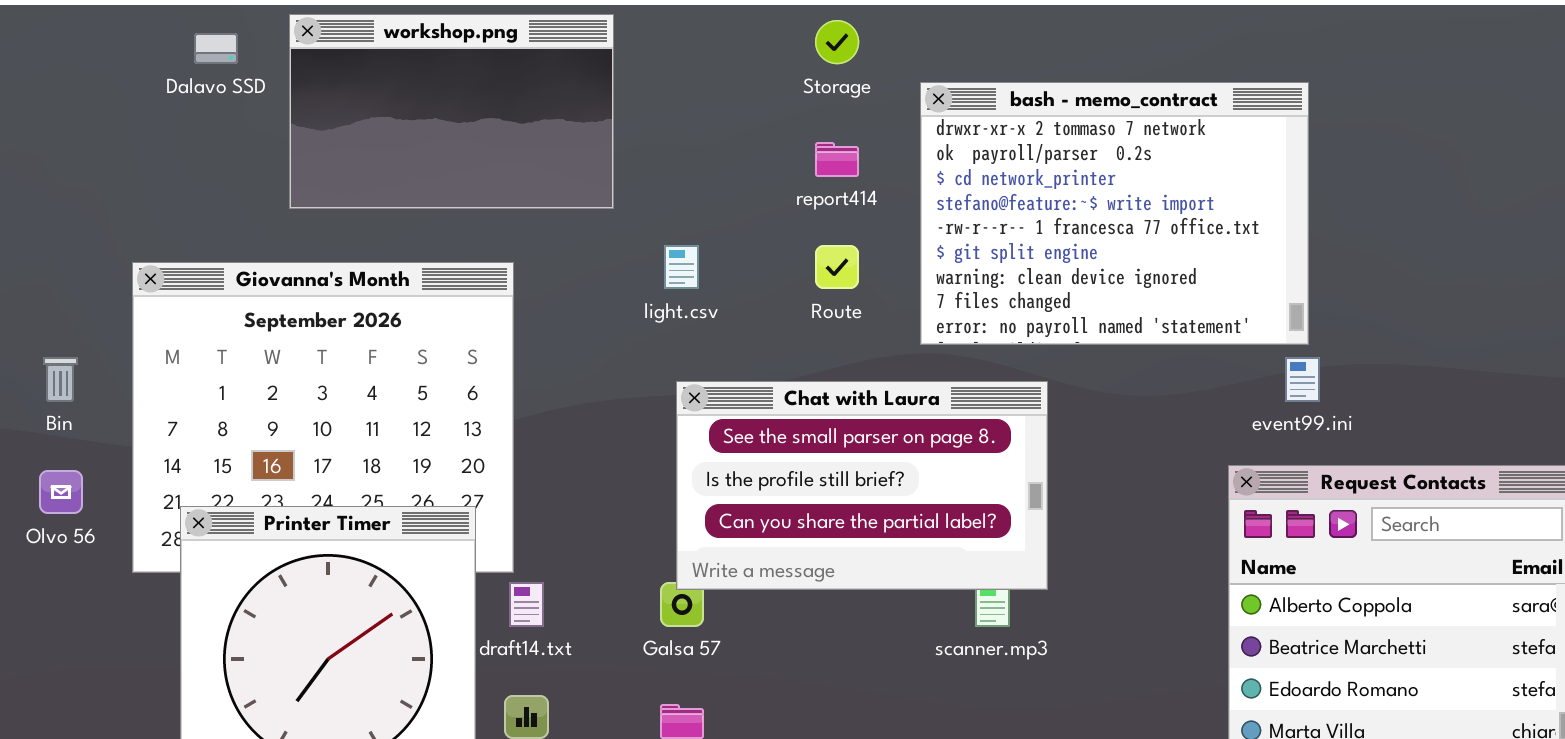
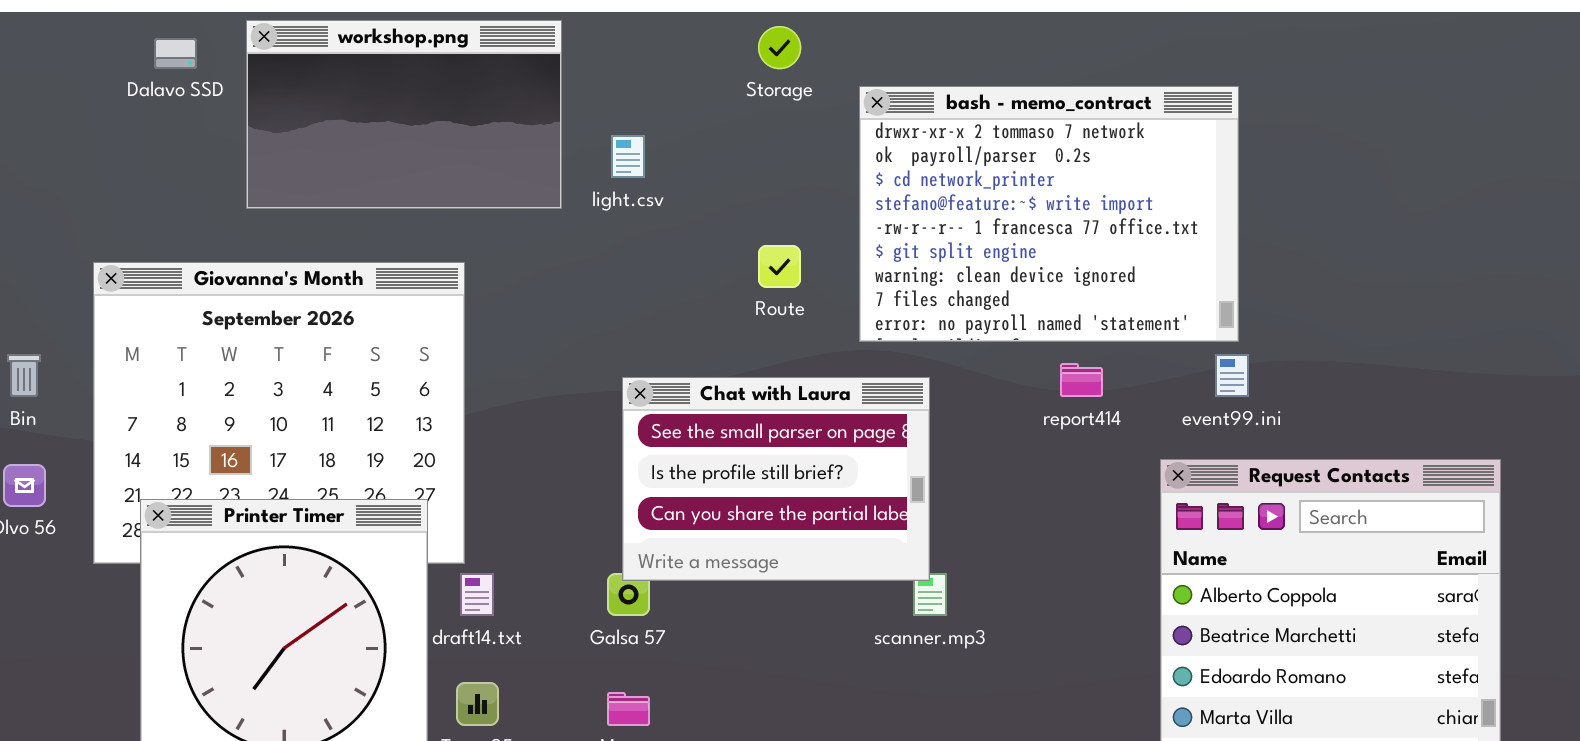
report414: [815,142,859,177] -> [1060,363,1103,397], moved
light.csv: [664,245,699,289] -> [611,135,645,178], moved
Chat with Laura: [676,381,1048,590] -> [622,377,930,581], resized

